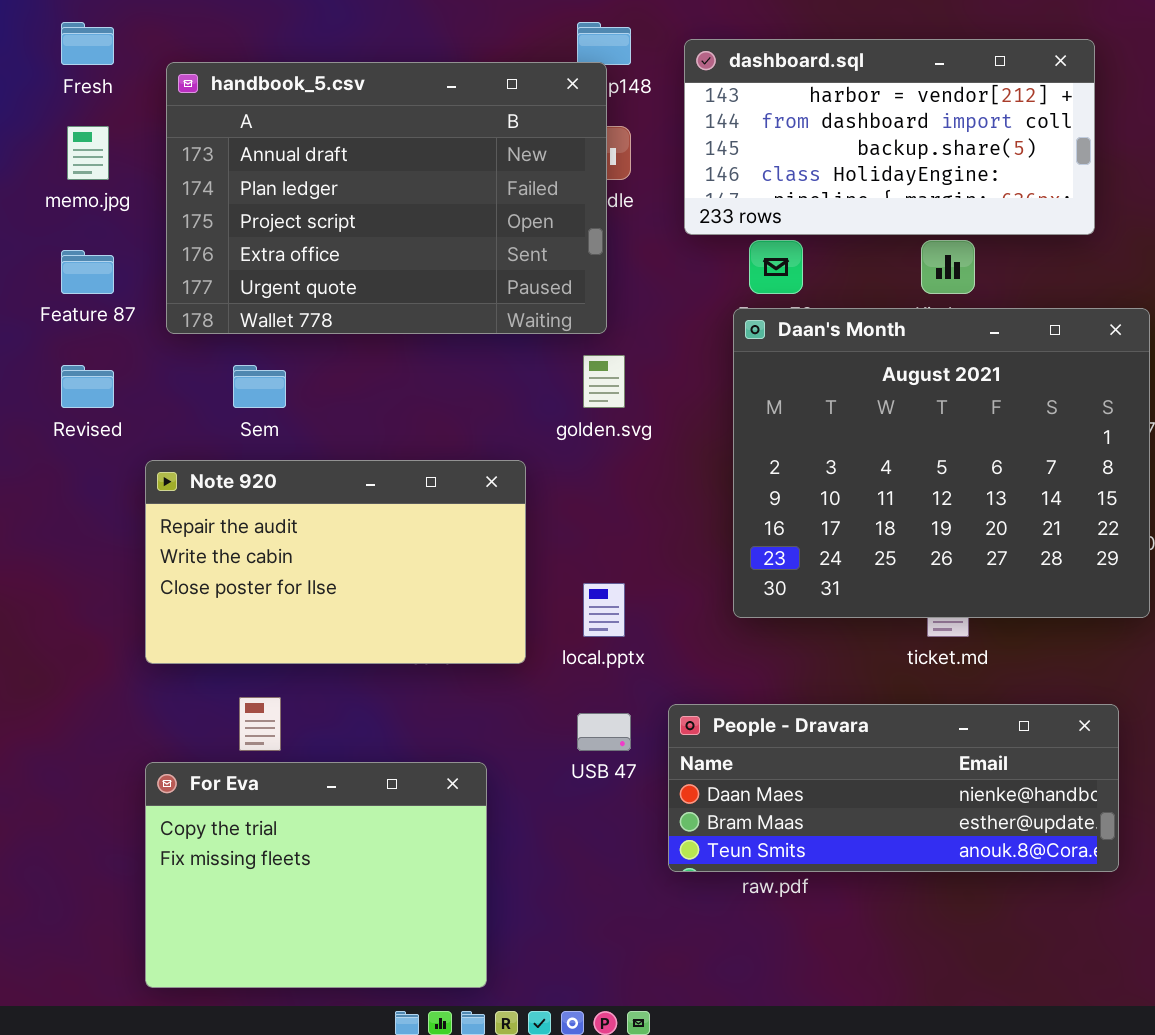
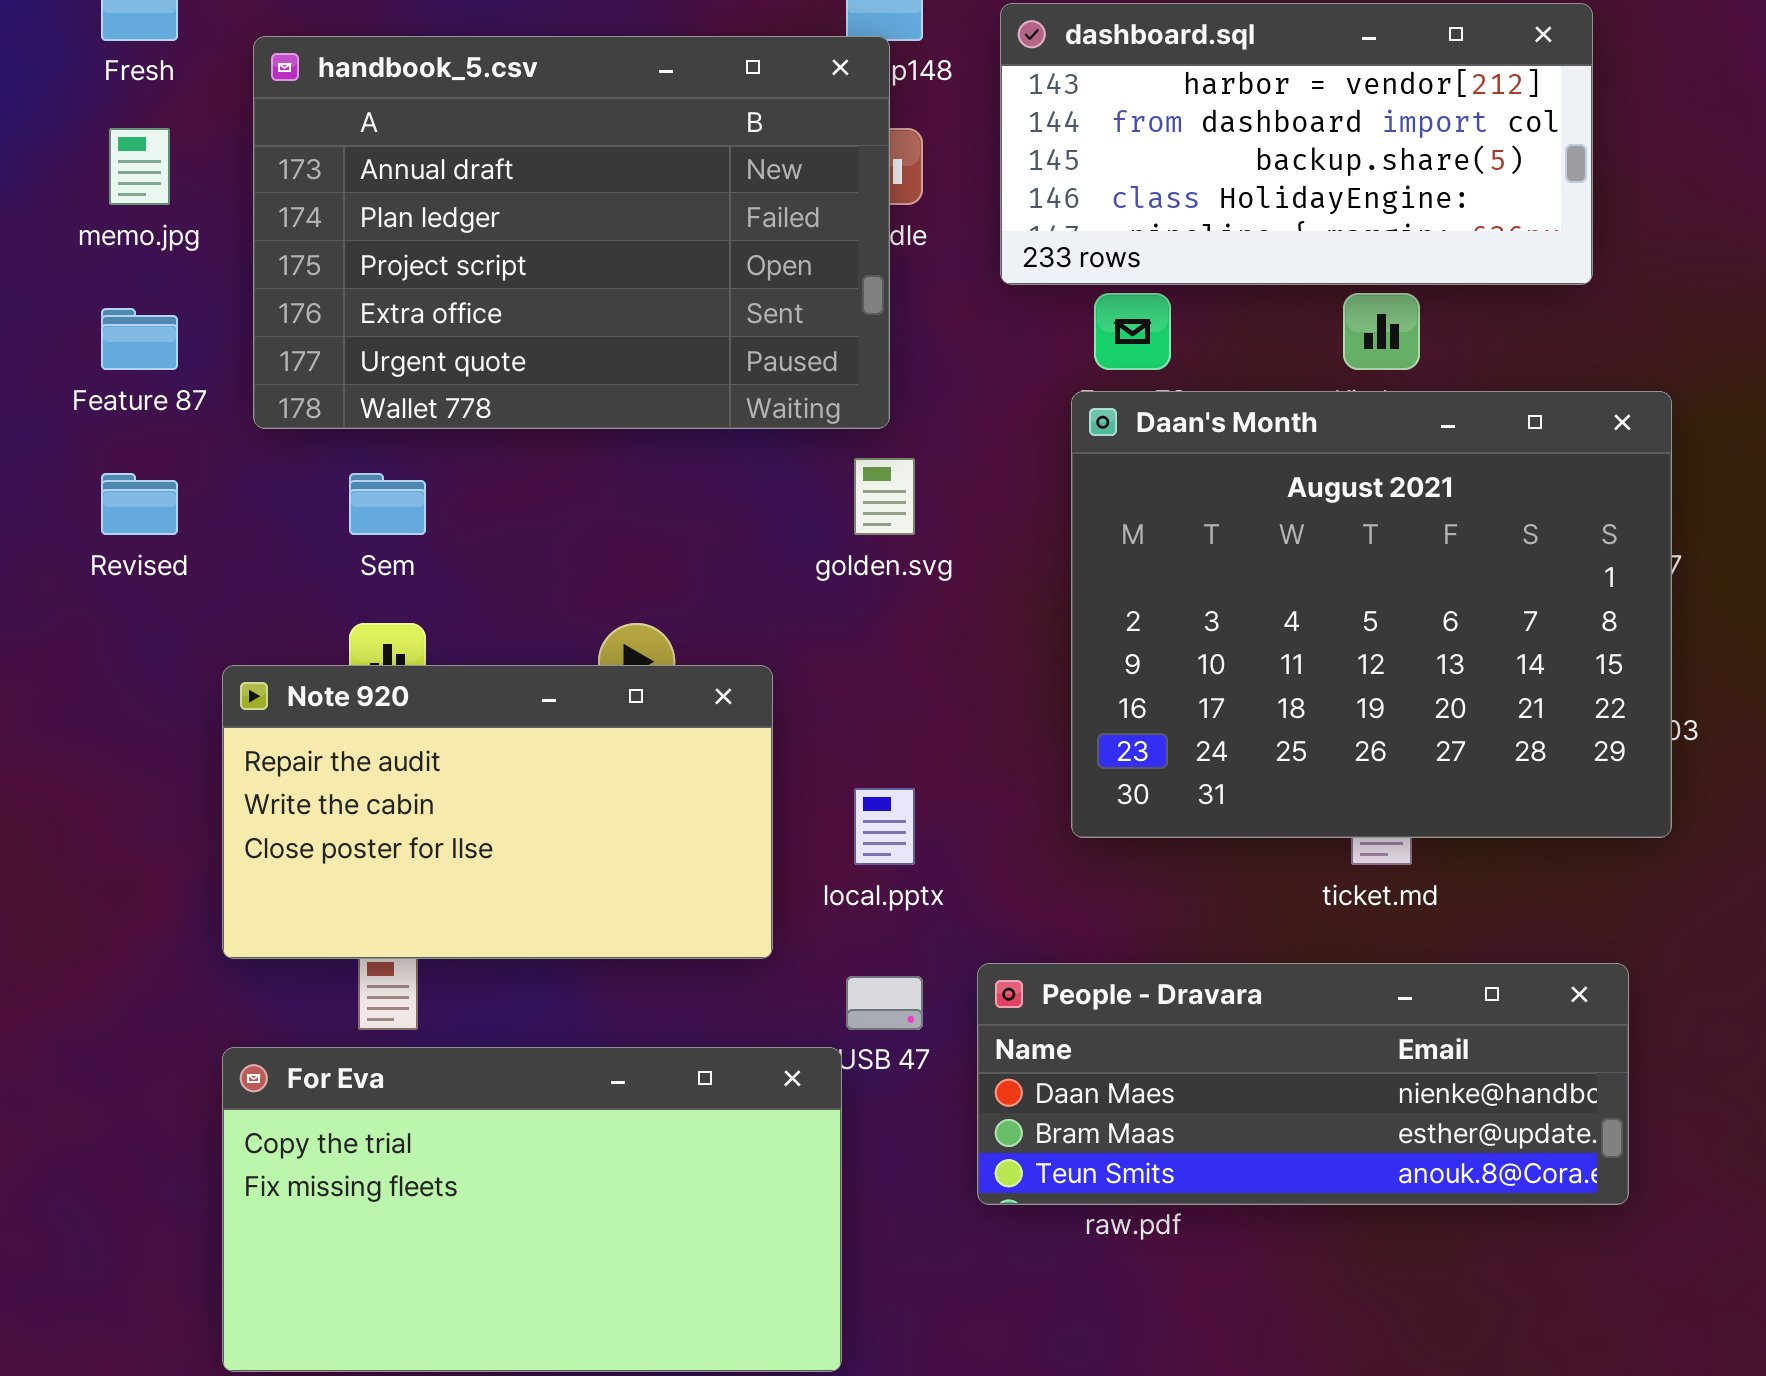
Note 920: [145,460,526,664] -> [222,665,773,959], moved
For Eva: [145,762,487,988] -> [222,1047,842,1372], resized

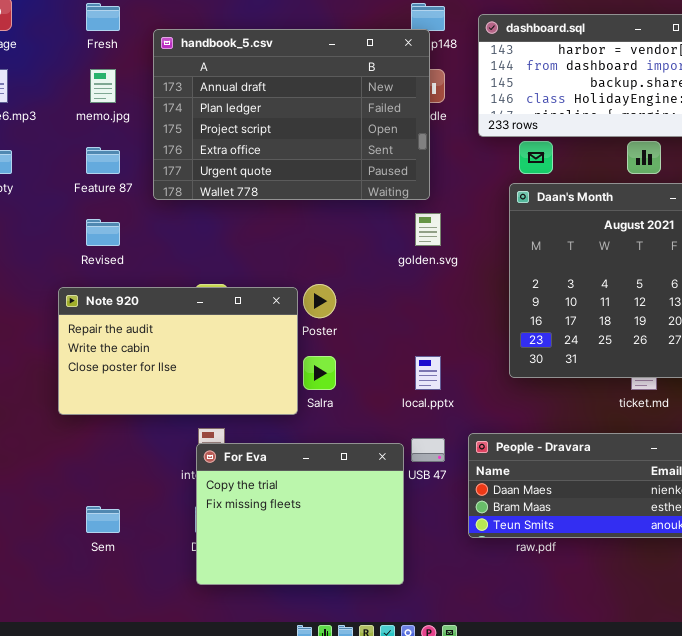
Sem: [349,473,426,535] -> [86,506,120,533], moved
Note 920: [222,665,773,959] -> [58,287,298,415], moved
For Eva: [222,1047,842,1372] -> [196,443,404,585], moved, resized

